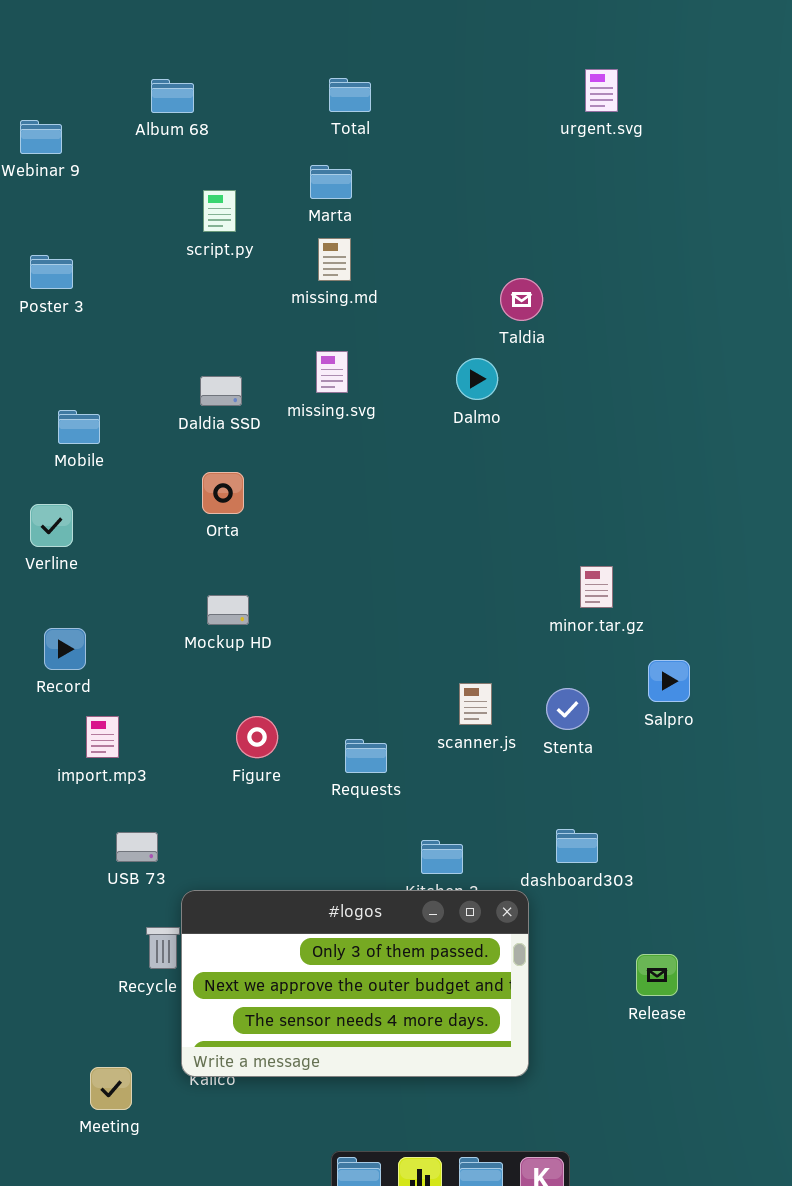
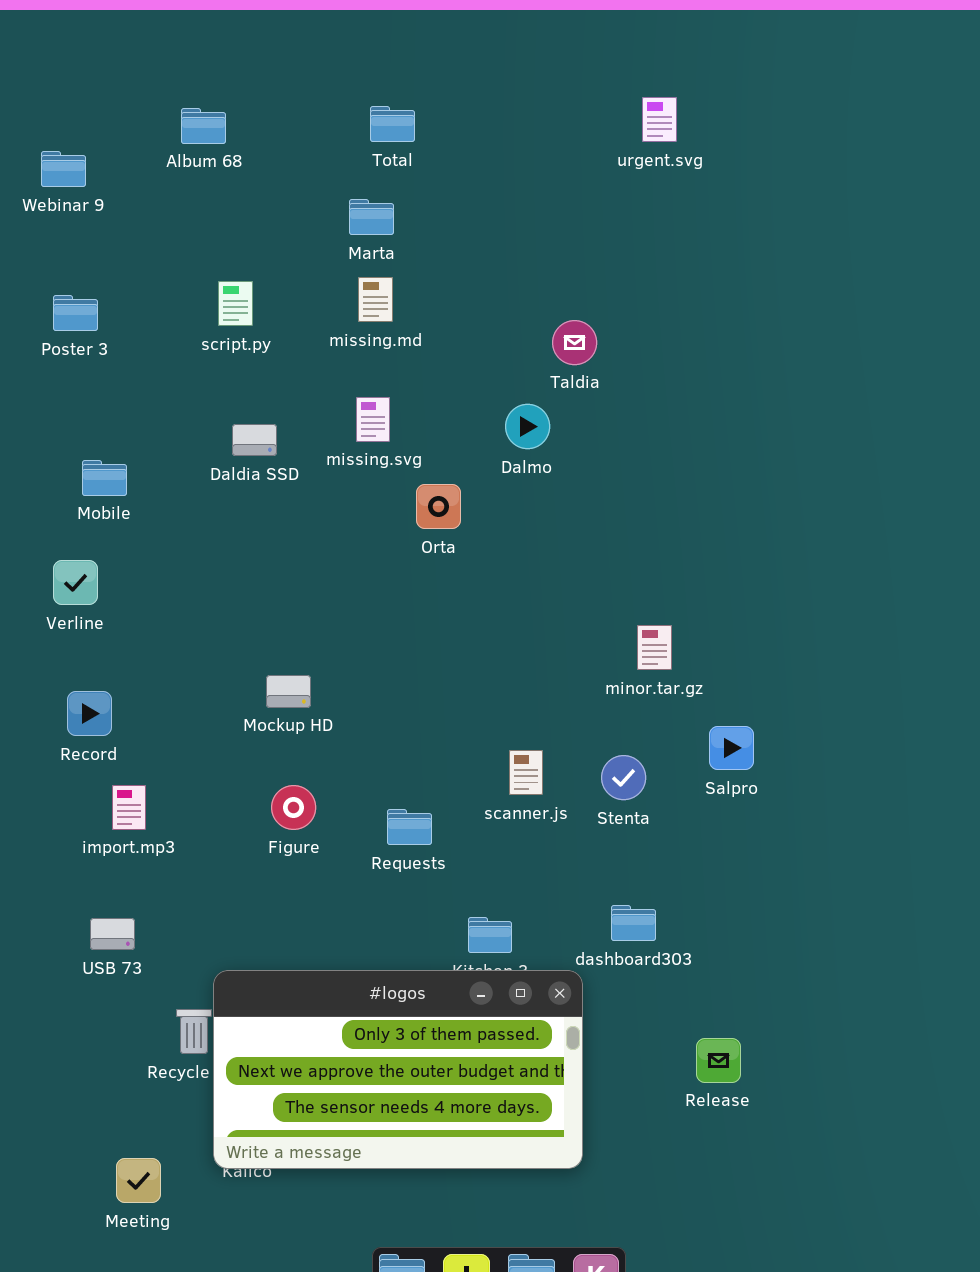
script.py: [203,190,236,232] -> [218,281,253,326], moved
Orta: [202,472,244,514] -> [416,484,461,529], moved
Mockup HD: [207,595,249,625] -> [266,675,311,708], moved
USB 73: [116,832,158,862] -> [90,918,135,950], moved

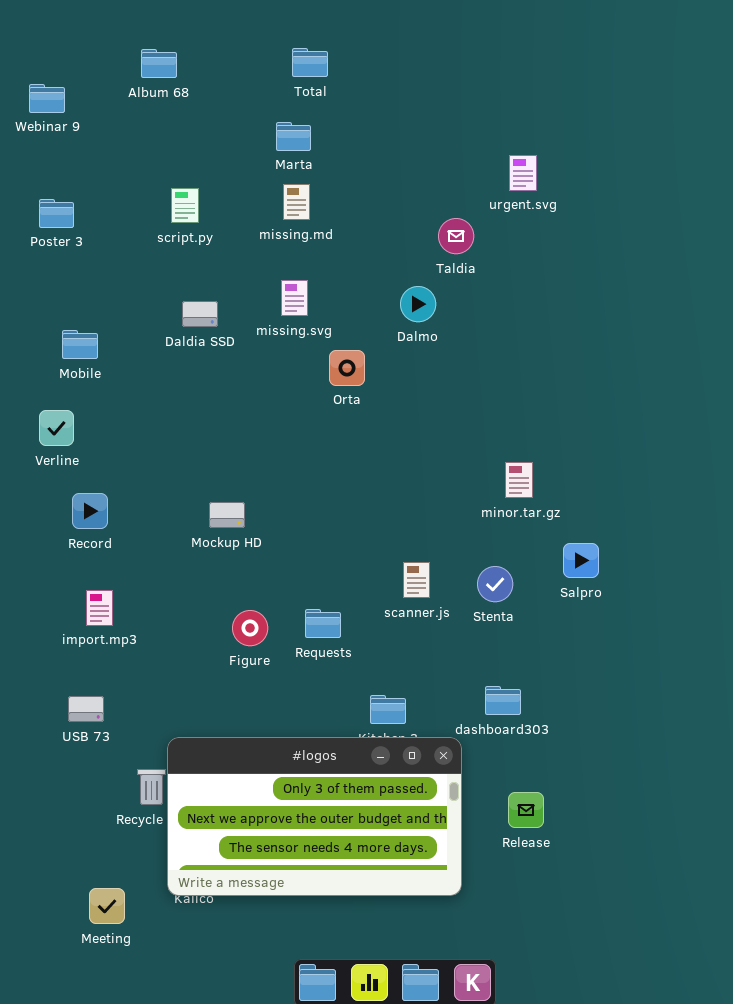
urgent.svg: [642,97,677,142] -> [509,155,537,191], moved
Record: [67,691,112,736] -> [72,493,108,529], moved
Figure: [271,785,316,830] -> [232,610,268,646], moved
Release: [696,1038,741,1083] -> [508,792,544,828], moved

